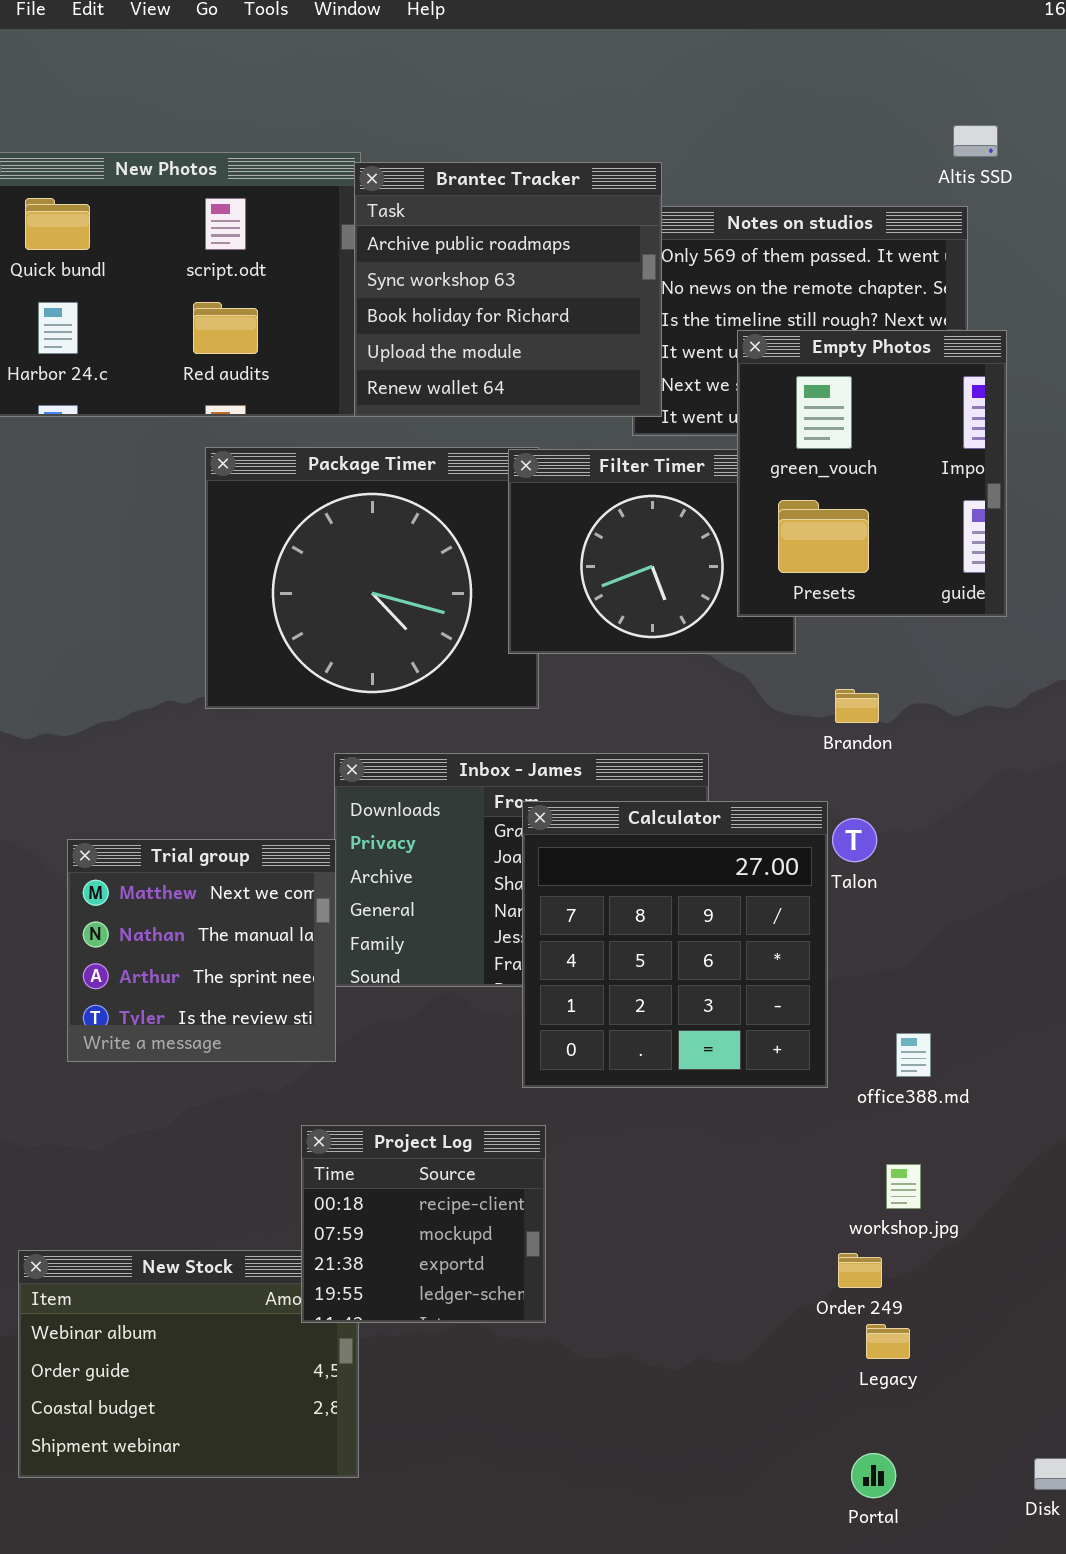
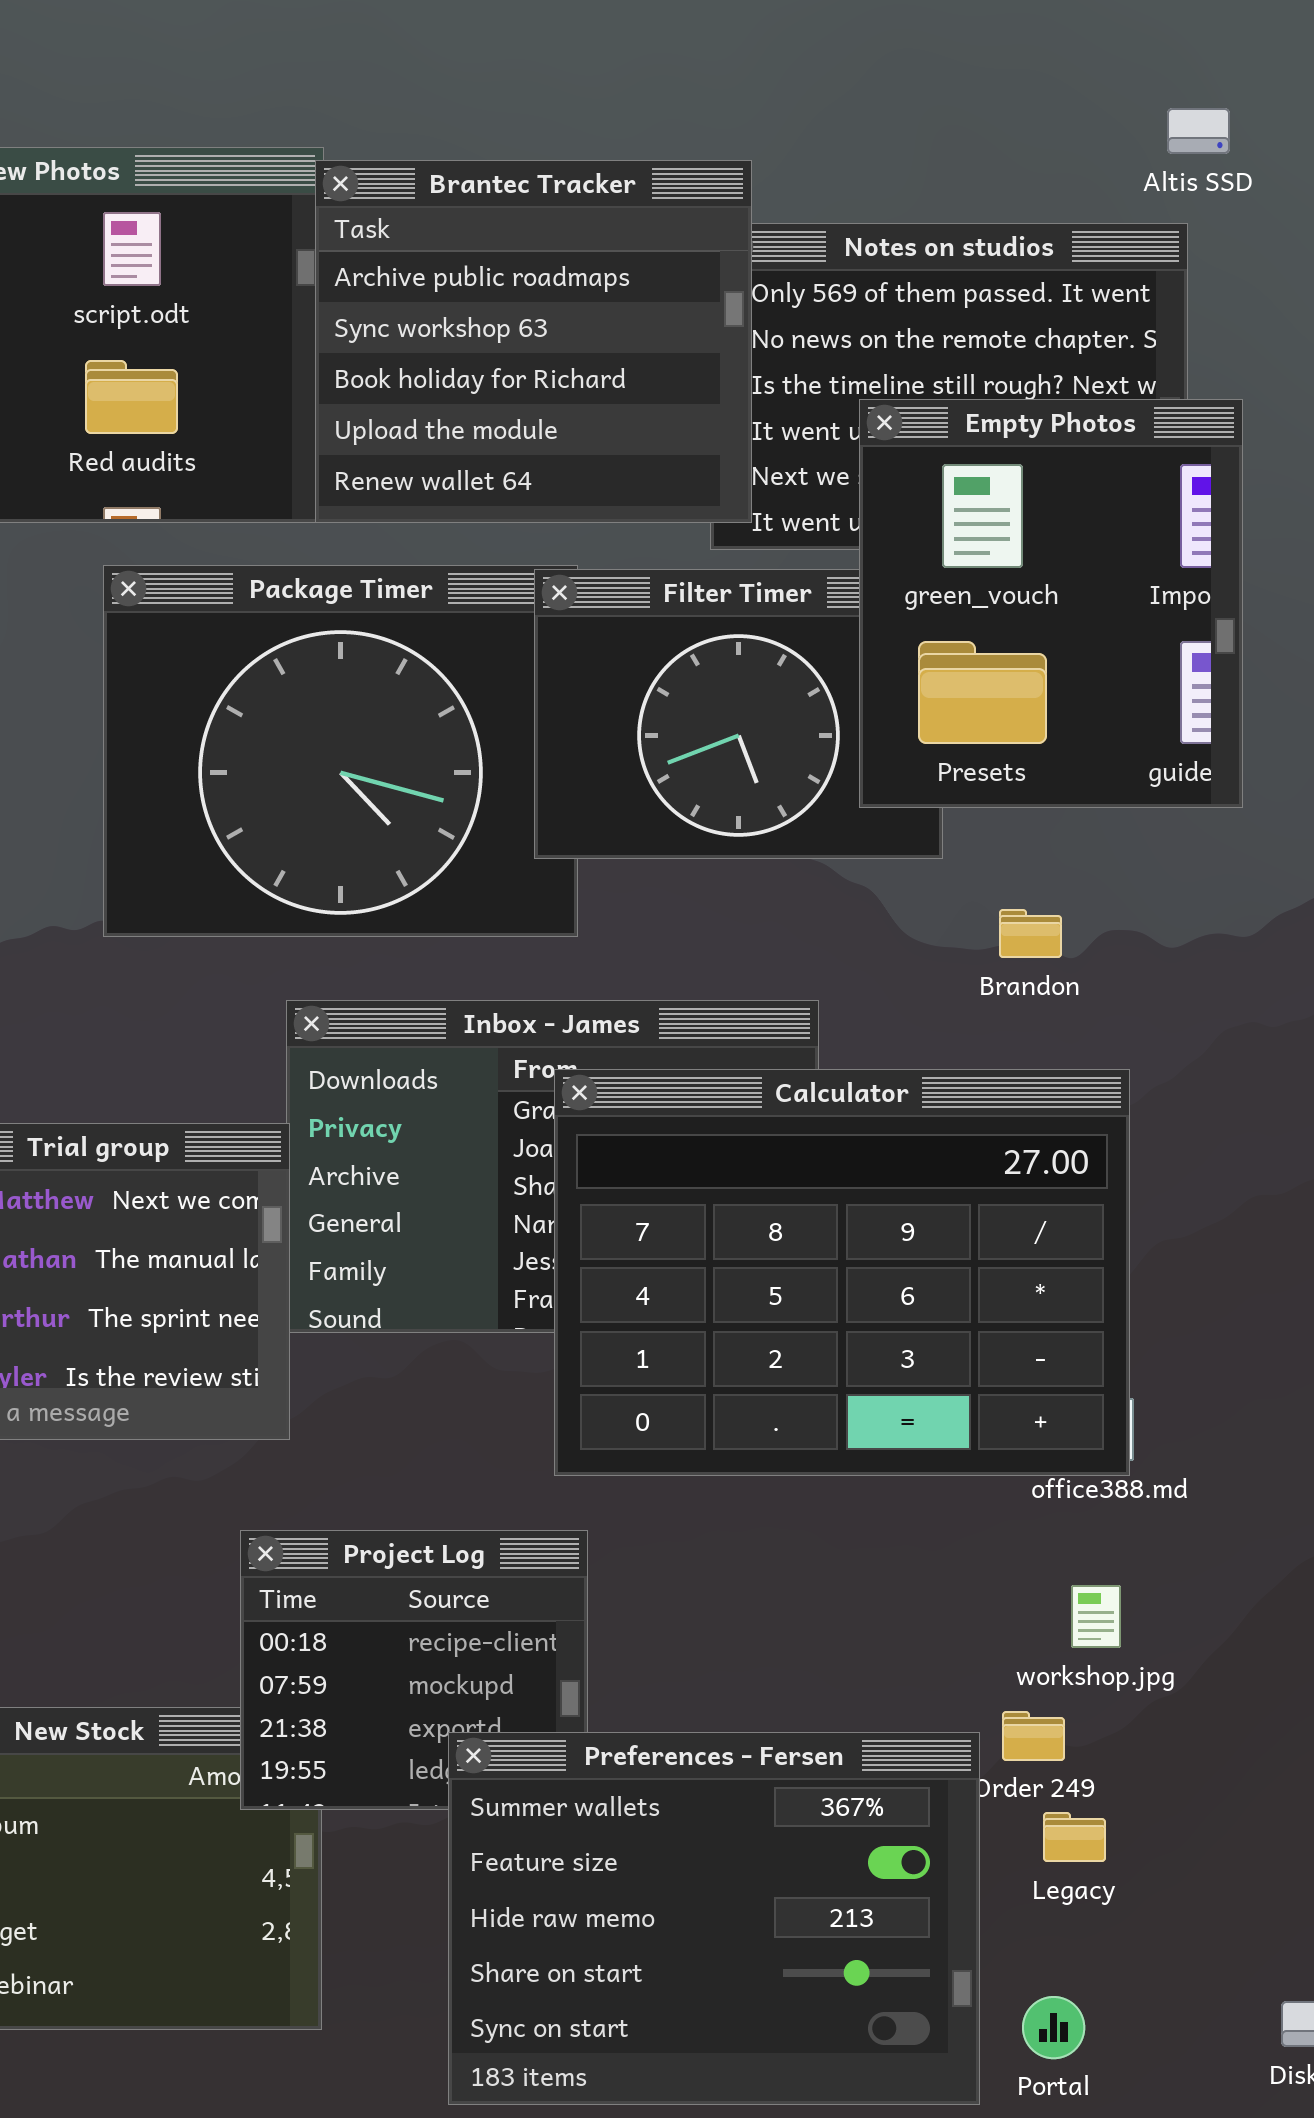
Calculator: [522,801,828,1088] -> [554,1069,1130,1476], resized
Preferences - Fersen: none -> [448,1732,980,2105], opened

